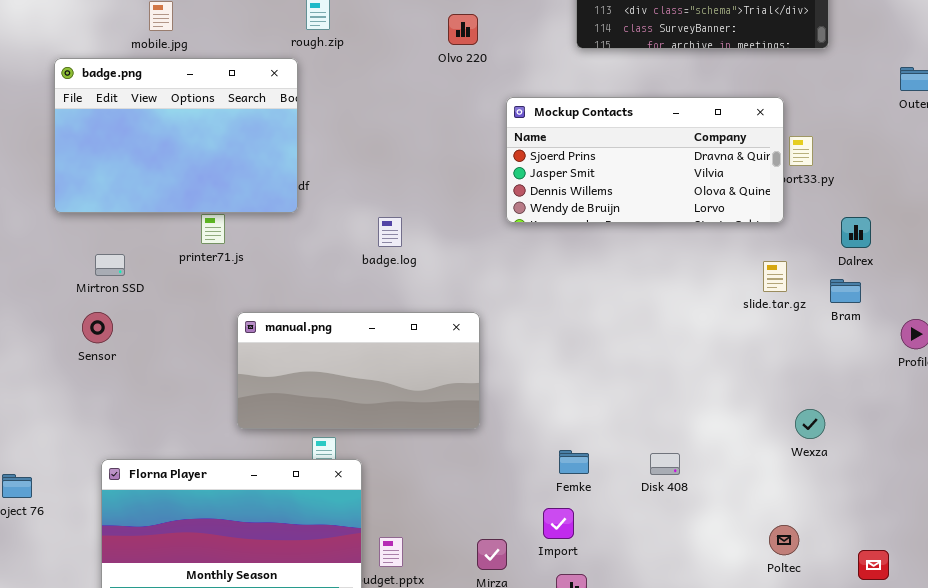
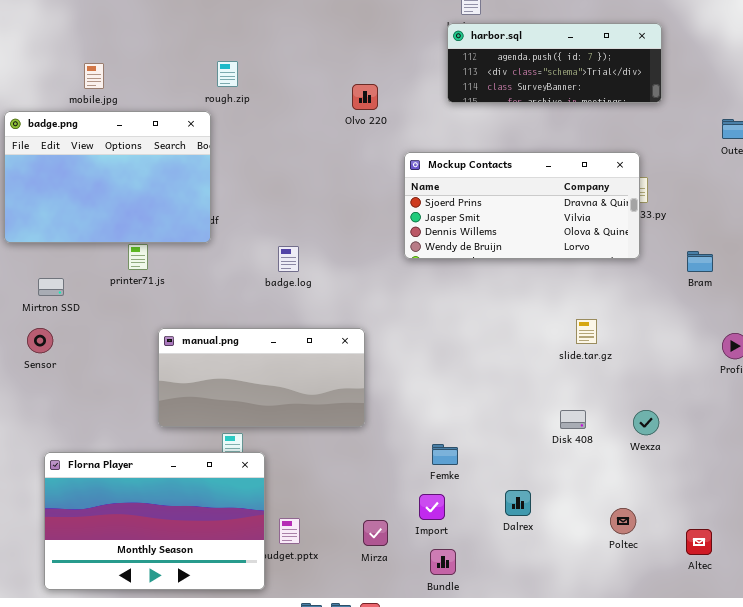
Olvo 220: [448,14,478,45] -> [352,84,378,110], moved
Mockup Contacts: [506,97,784,223] -> [404,152,640,259], moved
Dalrex: [841,217,871,248] -> [505,490,531,516], moved
slide.tar.gz: [763,261,787,292] -> [576,319,597,344], moved
Bram: [830,279,861,303] -> [687,251,713,272], moved
Disk 408: [650,453,680,475] -> [560,410,586,429], moved

